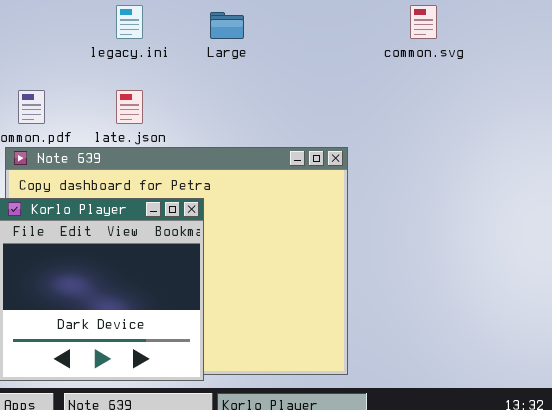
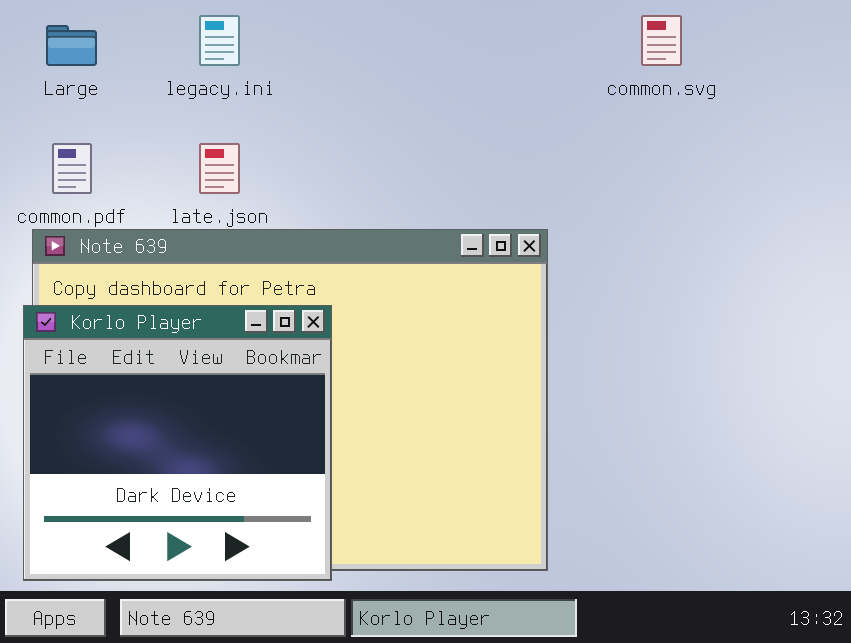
Large: [210,12,244,39] -> [46,25,97,66], moved

